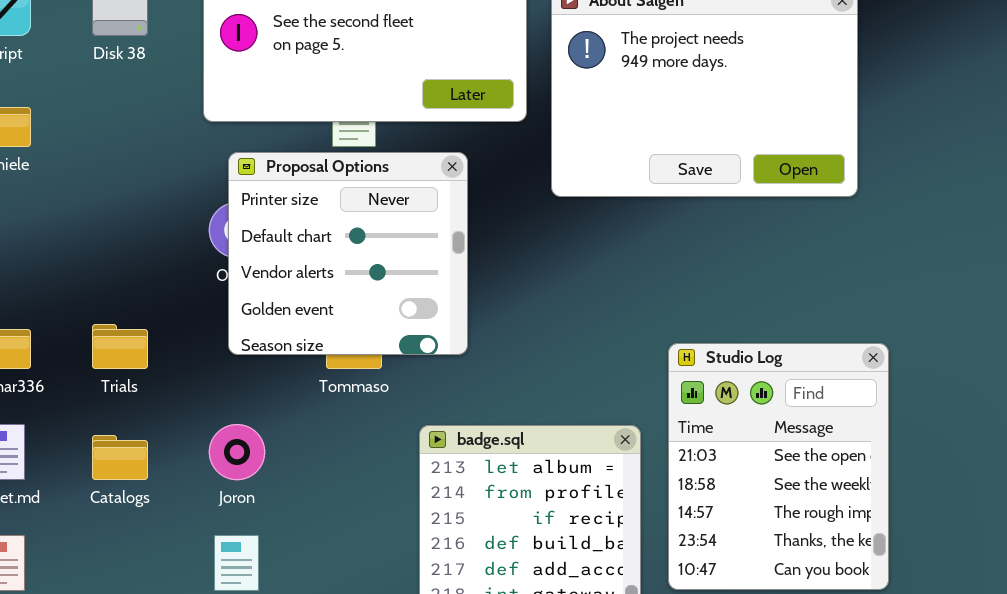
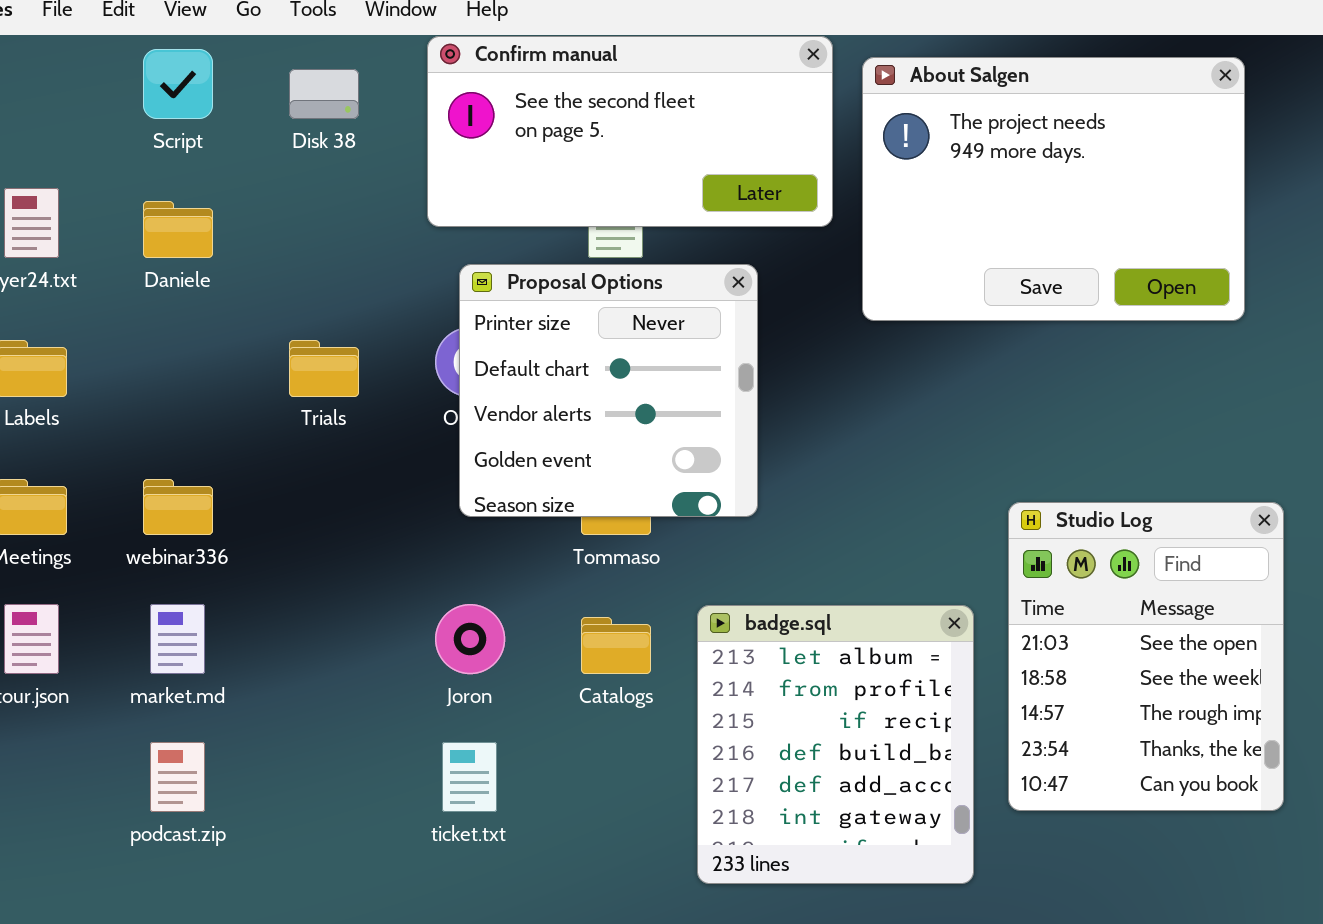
Trials: [92,324,148,369] -> [289,340,359,397], moved
Catalogs: [92,435,148,480] -> [581,617,651,674], moved

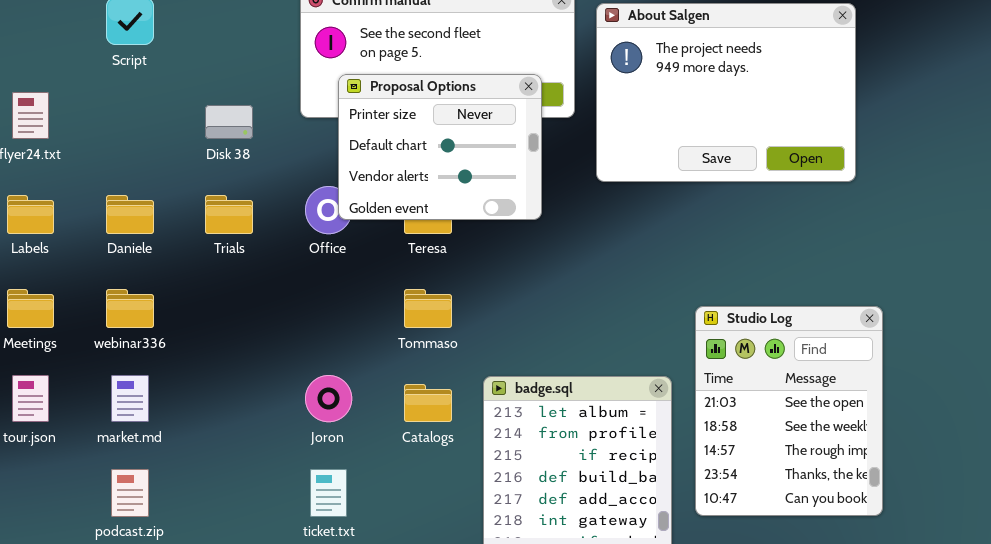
Disk 38: [289,69,359,119] -> [205,105,253,139], moved
Daniele: [143,201,213,258] -> [106,195,154,234], moved
Proposal Options: [459,264,758,517] -> [338,74,542,220], moved, resized

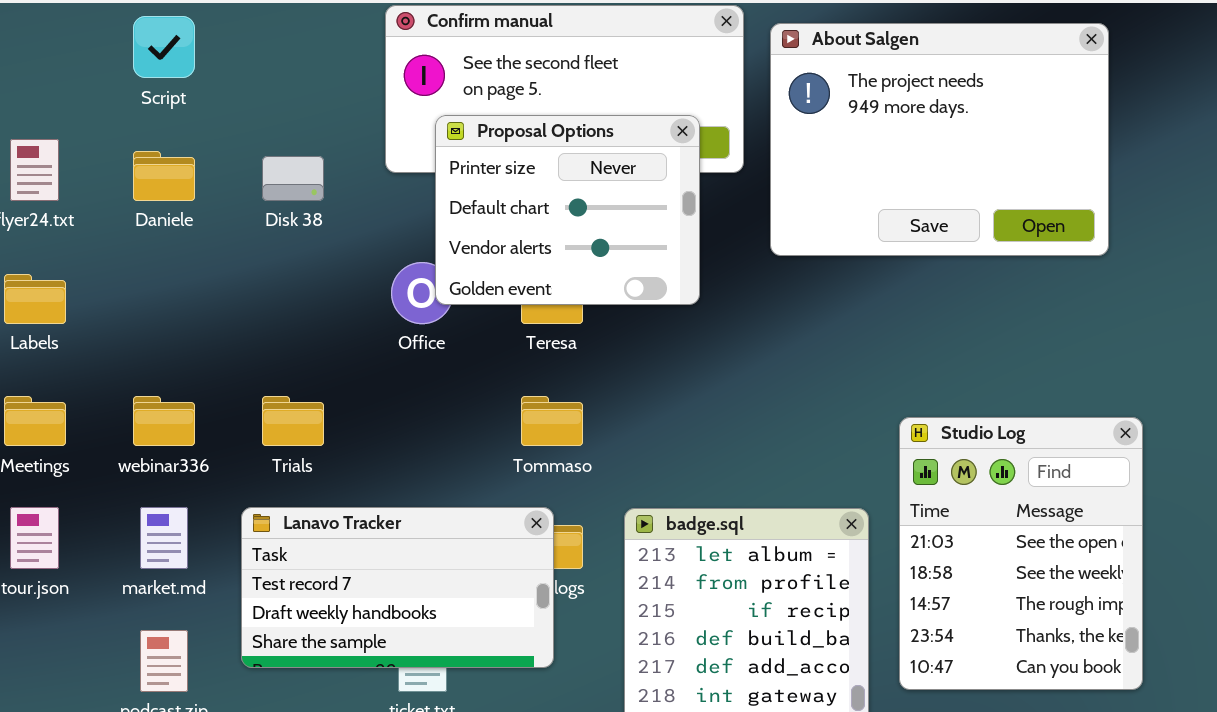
Daniele: [106,195,154,234] -> [133,151,195,201], moved
Trials: [205,195,253,234] -> [262,396,324,446], moved
Lanavo Tracker: none -> [241,507,554,668], opened

